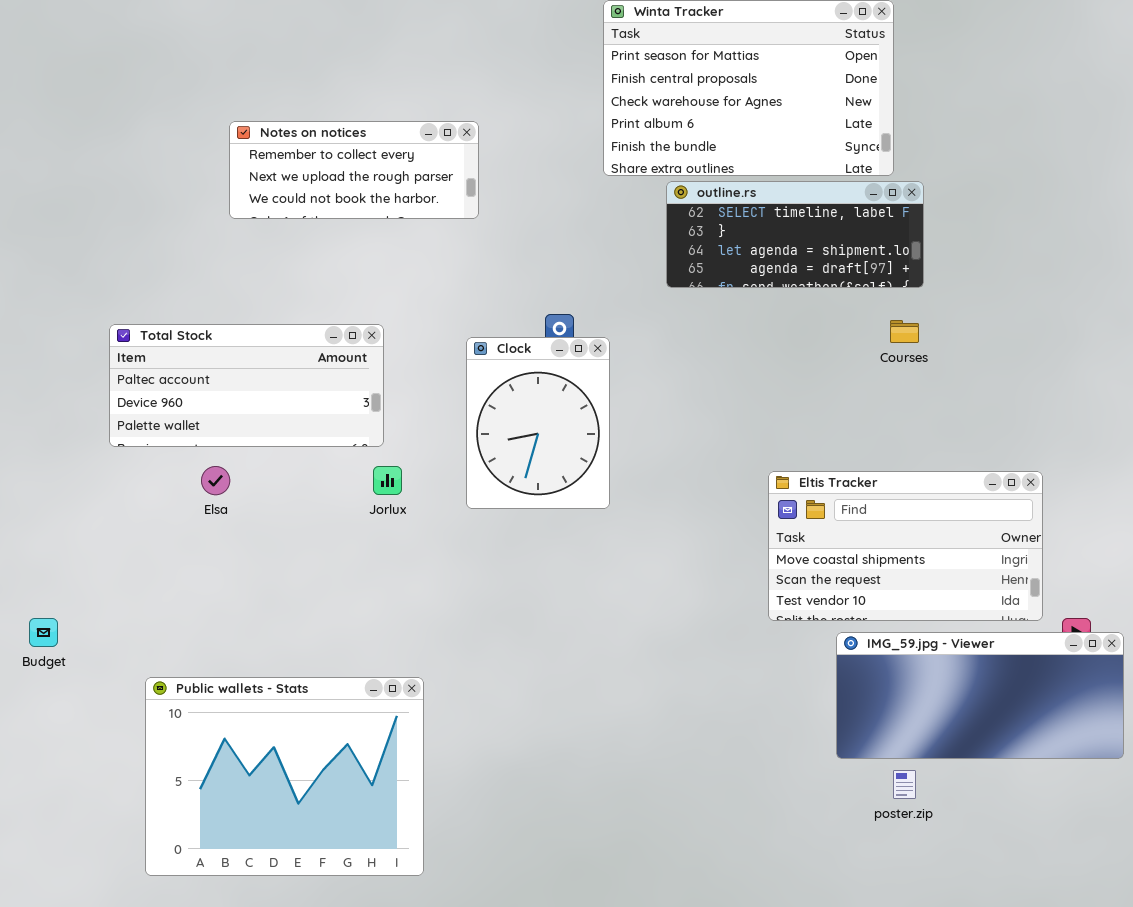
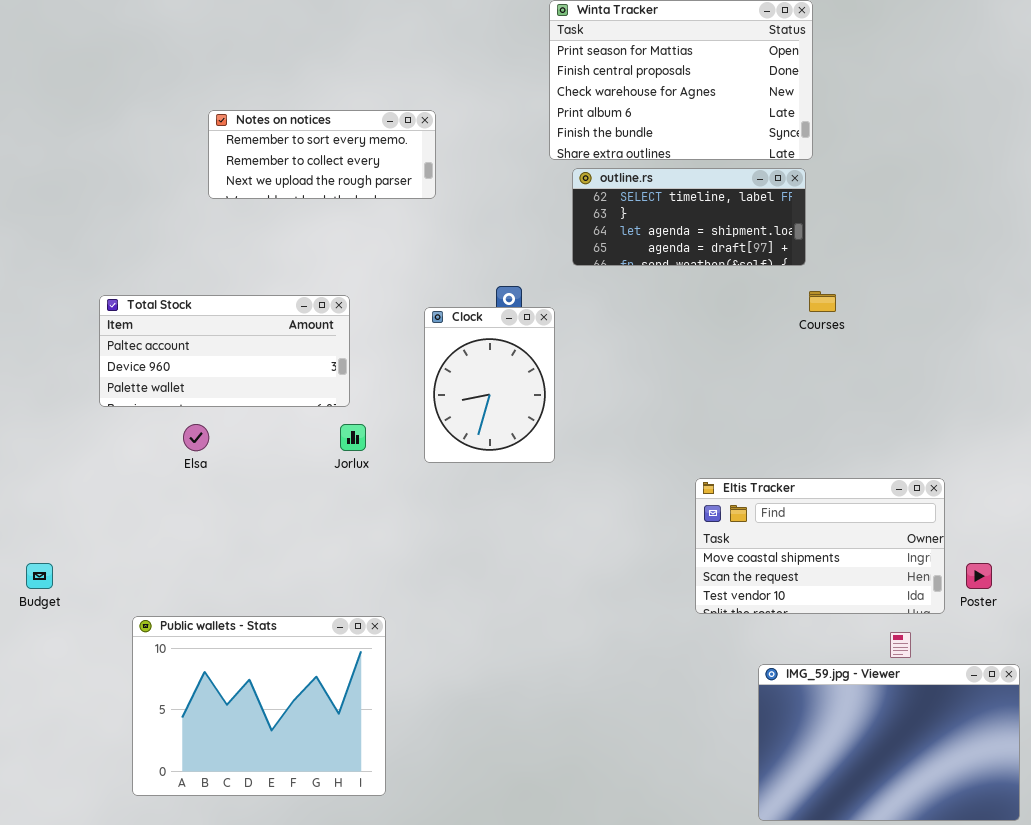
Notes on notices: [229,121,479,219] -> [208,110,436,199], scrolled up 1 row
outline.rs: [666,181,924,288] -> [572,168,806,266], moved
Eltis Tracker: [768,471,1043,621] -> [695,478,945,614], moved
IMG_59.jpg - Viewer: [836,632,1124,759] -> [758,664,1020,821], moved, resized

